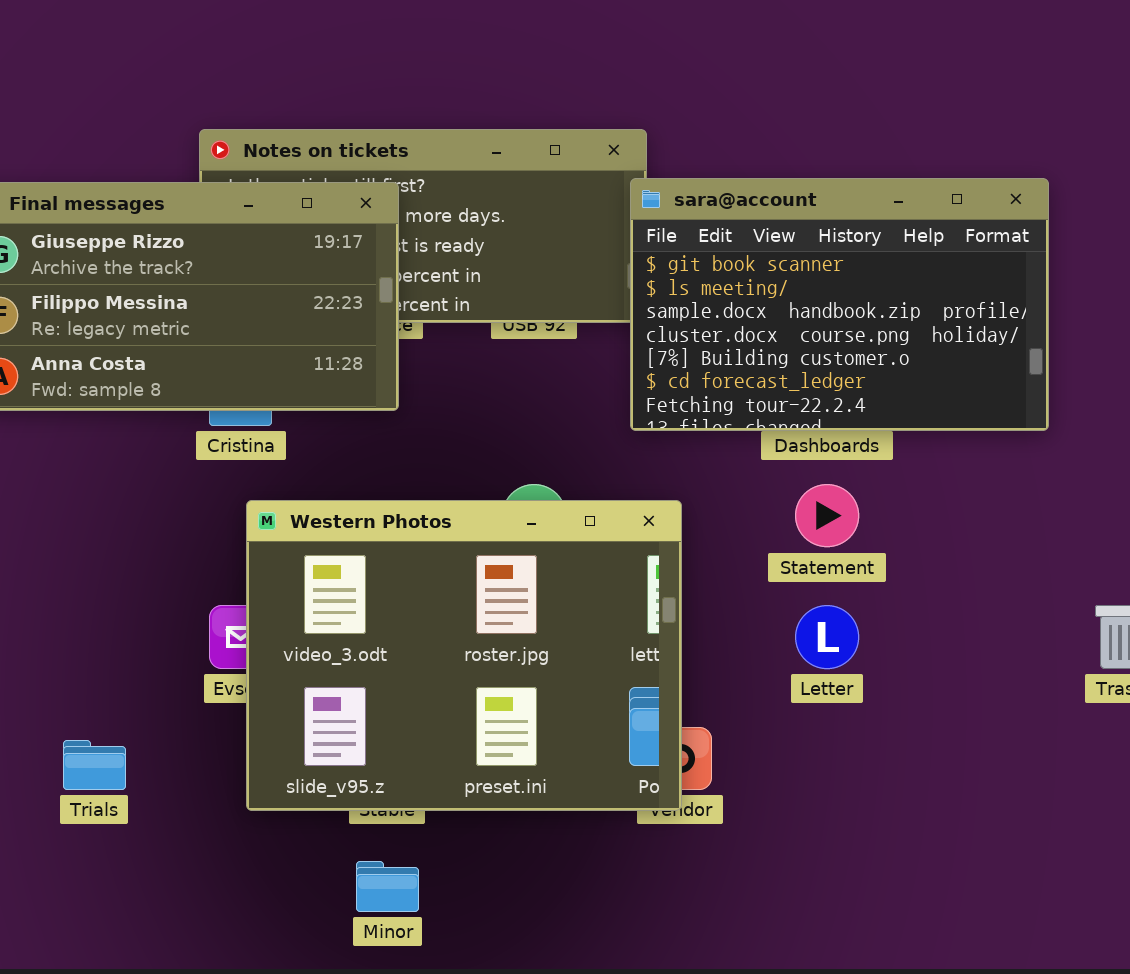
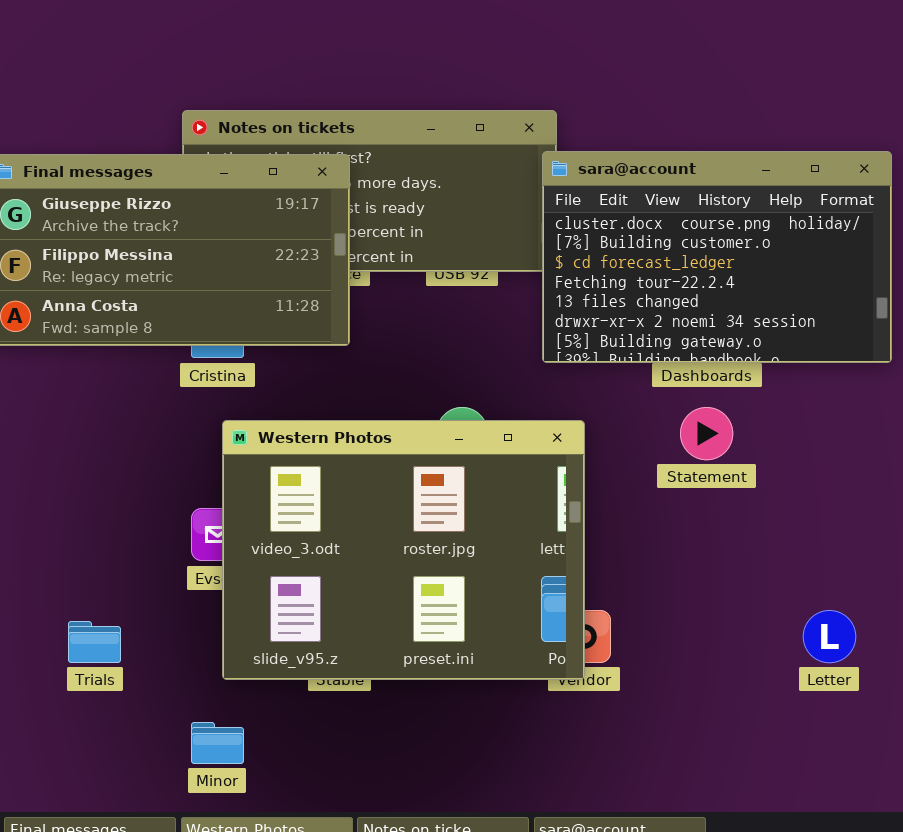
sara@account: [630,178,1049,431] -> [542,151,892,363], scrolled down 3 rows
Letter: [795,605,859,669] -> [803,610,856,663], moved
Minor: [356,861,419,912] -> [191,722,244,764], moved

